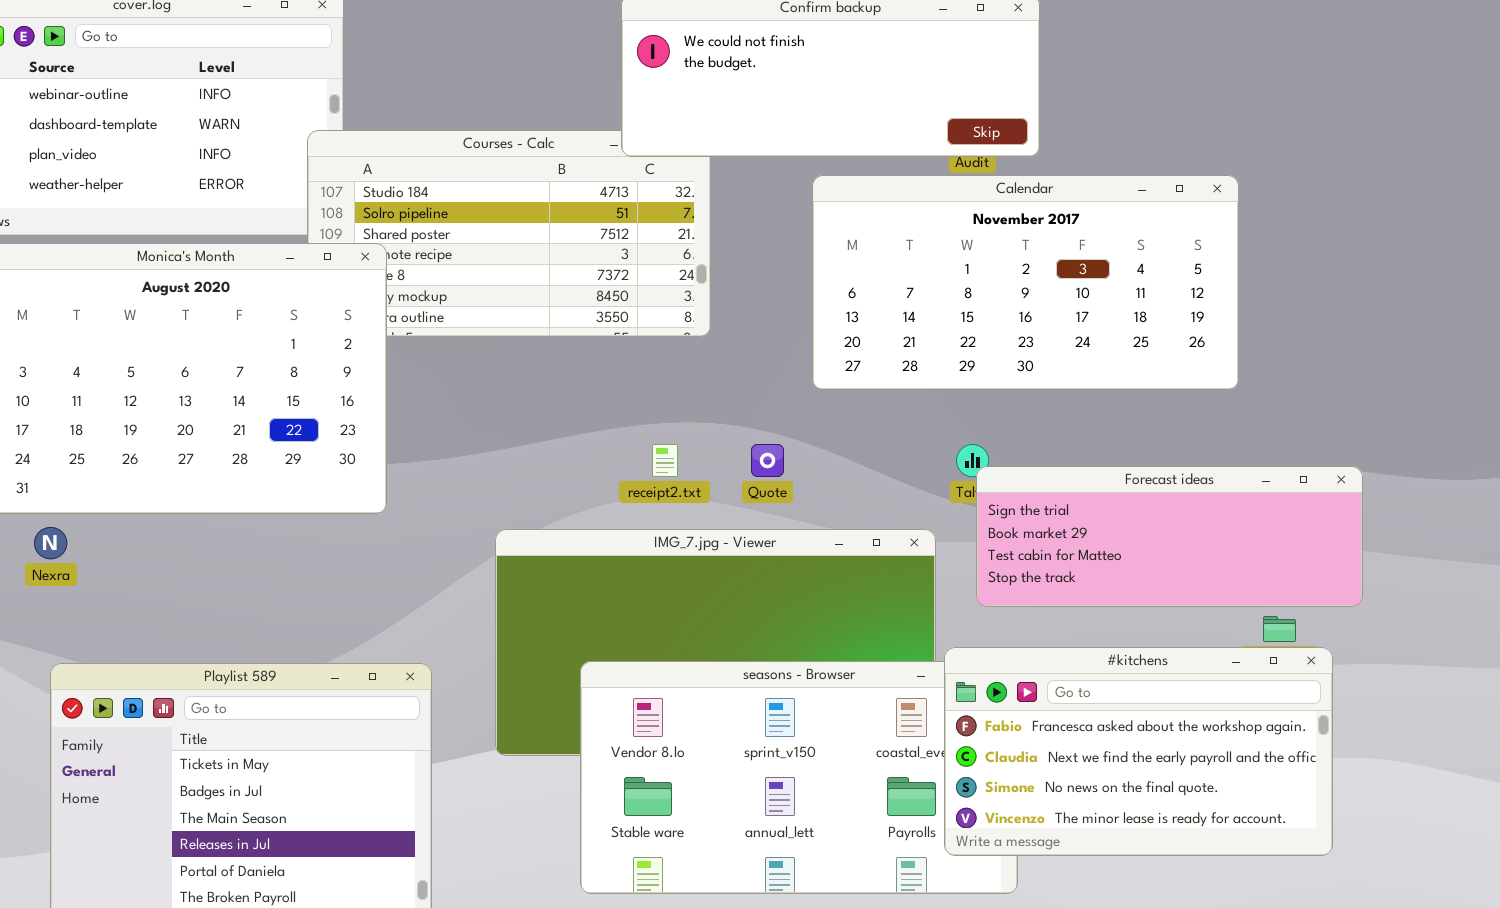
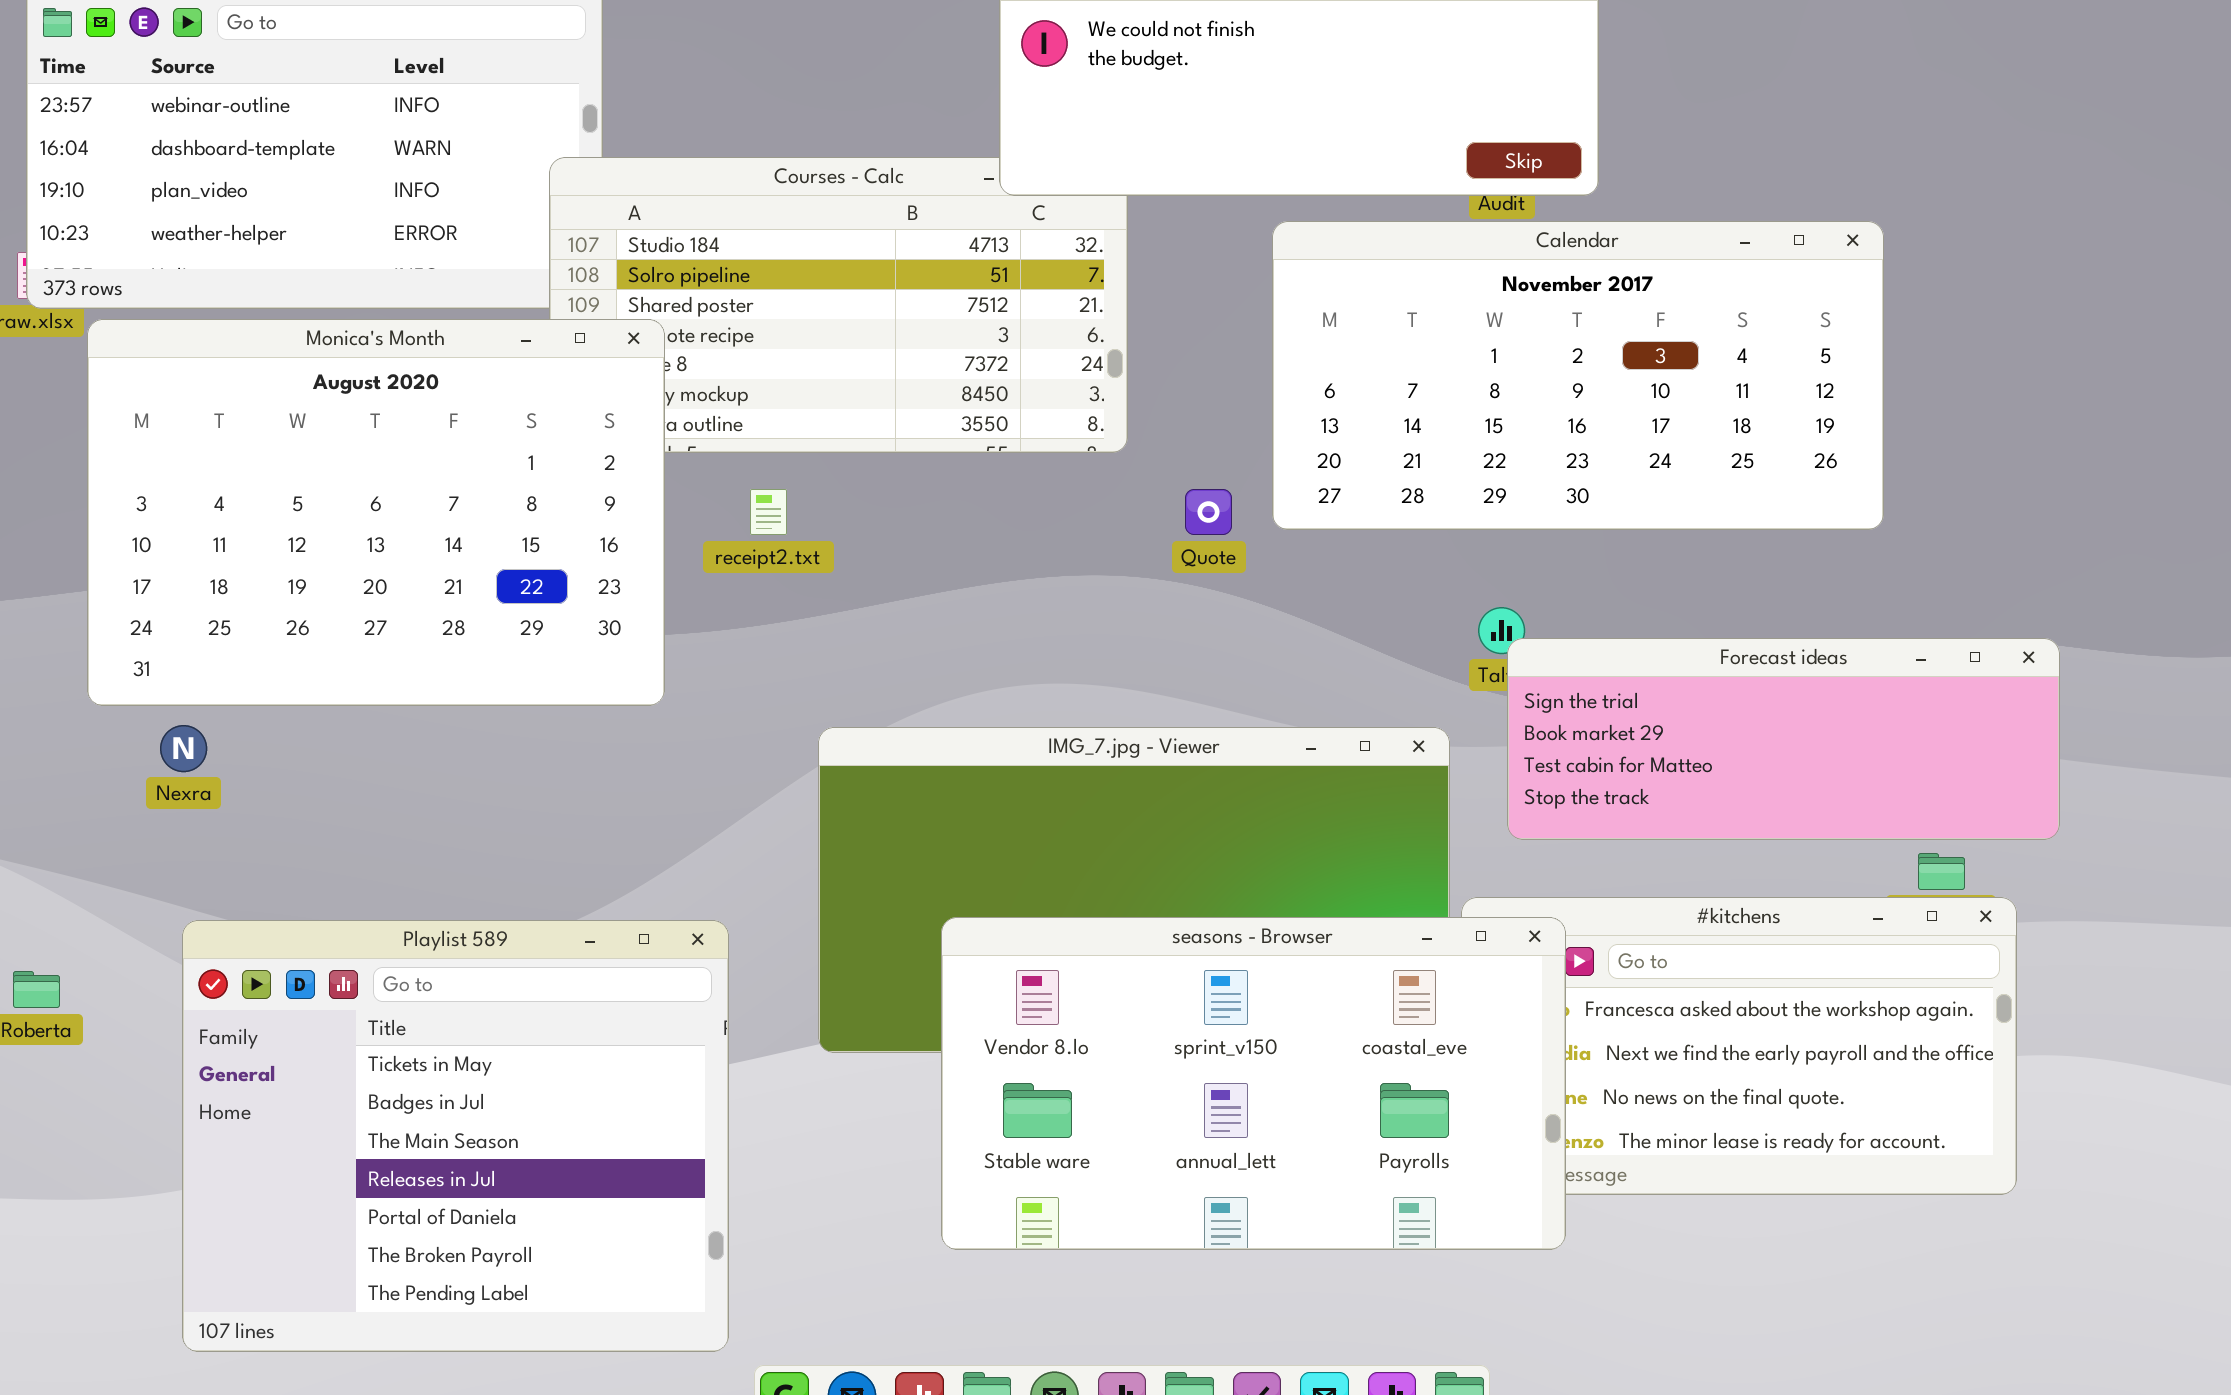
receipt2.txt: [652,444,678,477] -> [750,489,787,535], moved
Quote: [751,444,784,477] -> [1185,489,1232,535], moved
seasons - Browser: [580,661,1018,894] -> [941,917,1566,1250], raised

